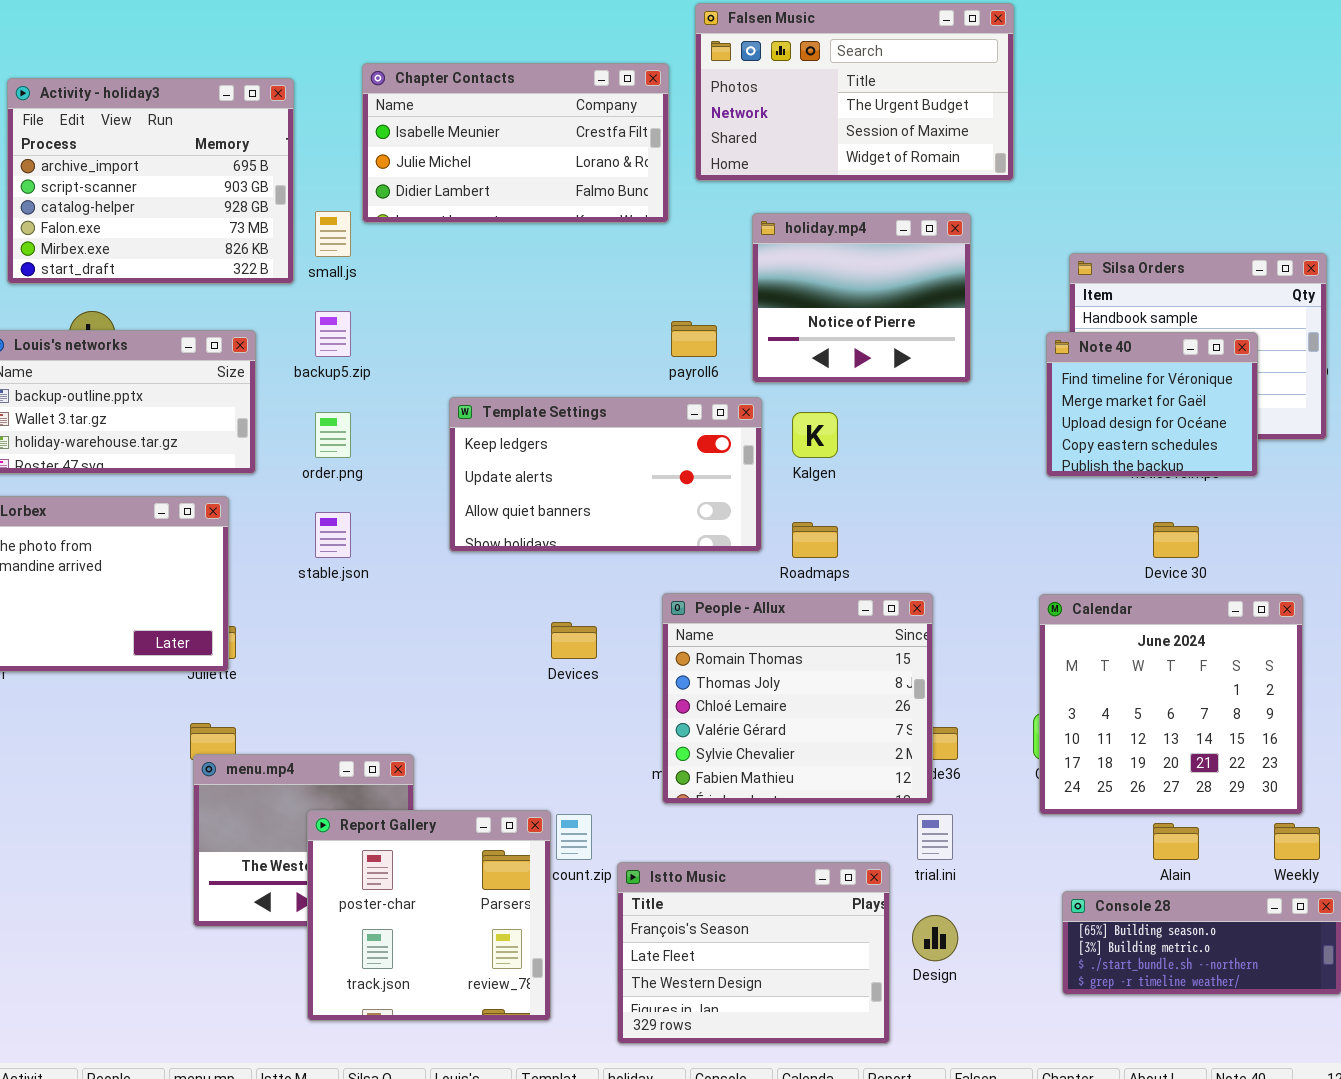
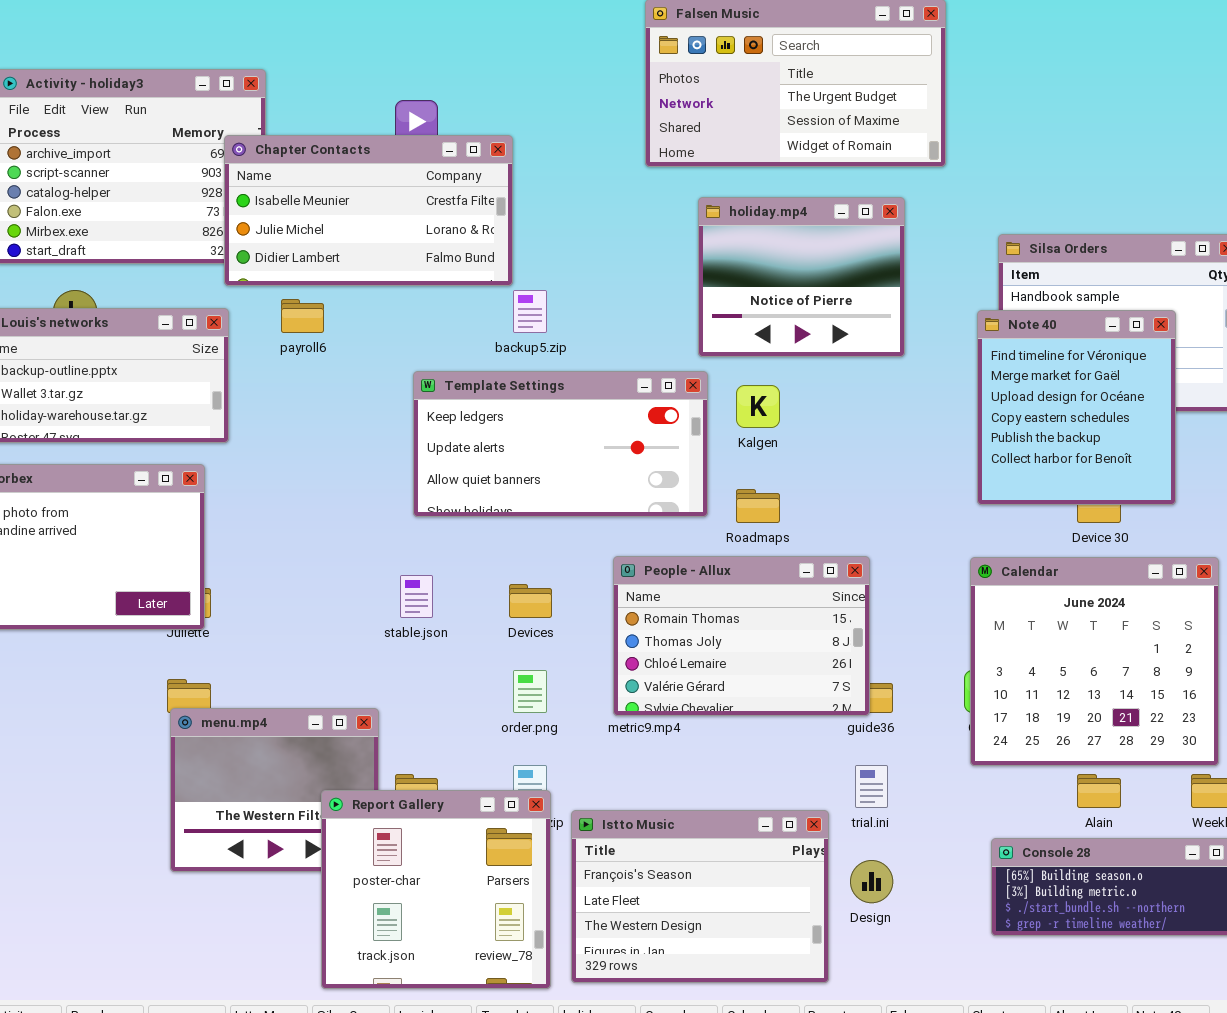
Chapter Contacts: [362,63,669,223] -> [224,135,513,286], moved
backup5.zip: [315,311,351,357] -> [513,290,547,333], moved
payroll6: [671,321,717,357] -> [281,299,324,333], moved
Note 40: [1046,332,1258,477] -> [977,310,1176,505], resized
order.png: [315,412,351,458] -> [513,670,547,713], moved
stable.json: [315,512,351,558] -> [400,575,433,618], moved
People - Allux: [662,593,933,804] -> [613,556,870,716], resized
Report Gallery: [307,810,551,1021] -> [321,790,551,989], moved

